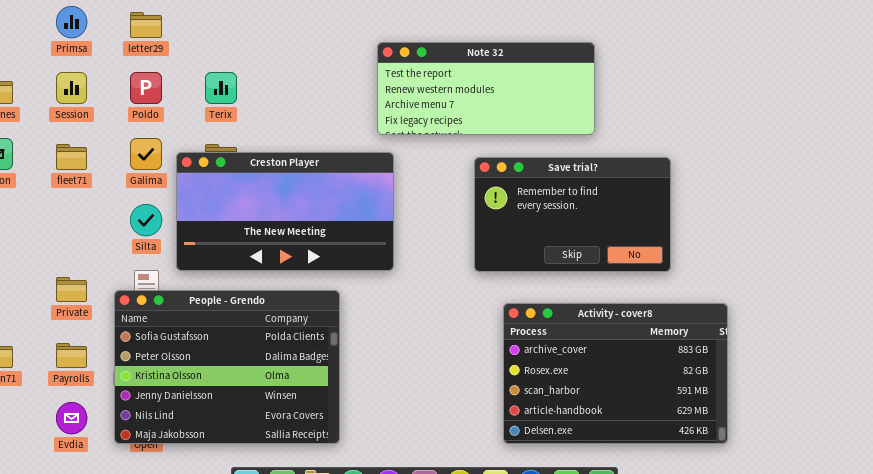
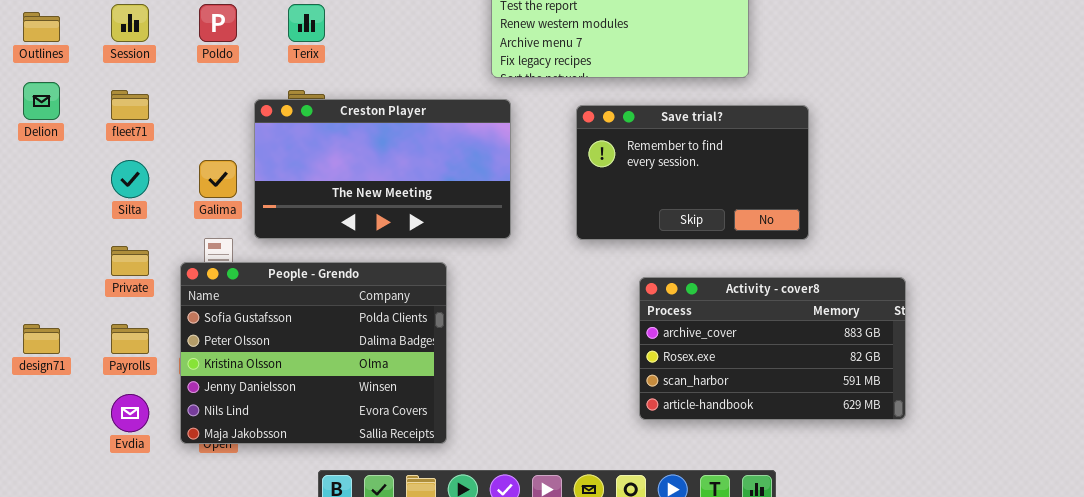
Galima: [130,138,162,170] -> [199,160,237,198], moved
Save trial?: [474,157,671,272] -> [576,105,809,240], moved
Silta: [130,204,162,236] -> [111,160,149,198], moved
Activity - cover8: [503,303,728,444] -> [639,277,906,420], resized

